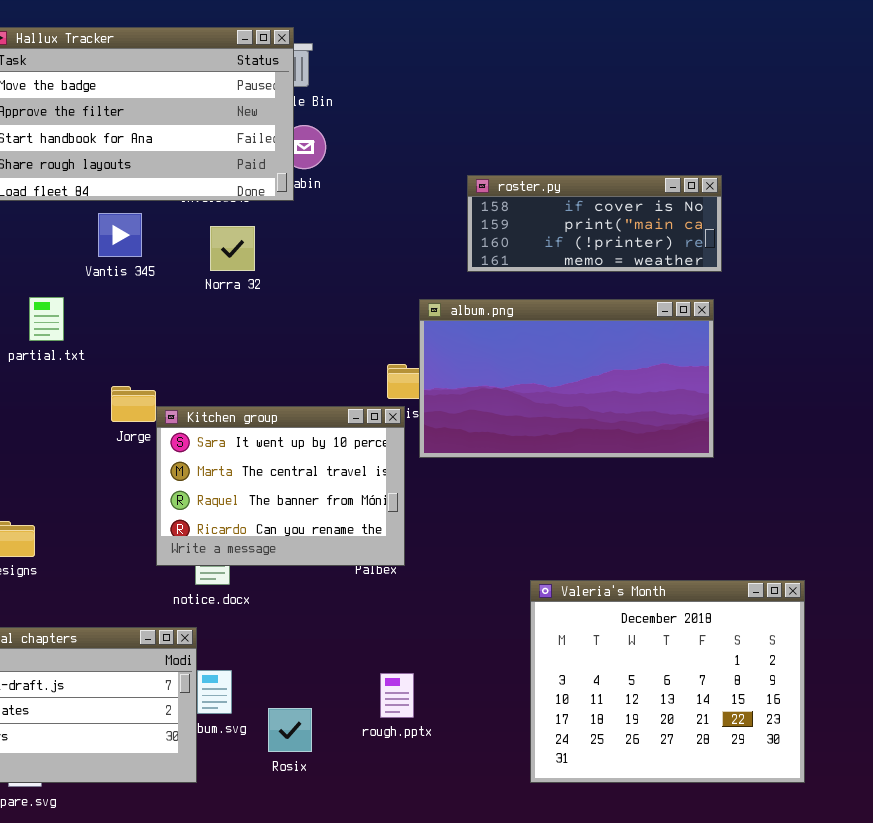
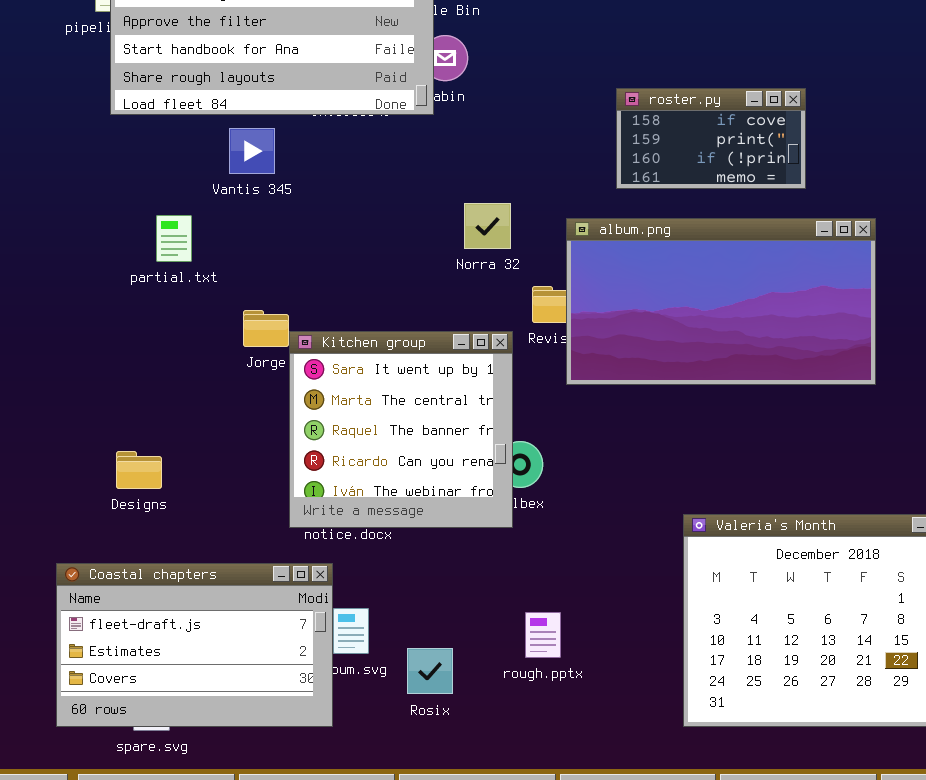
roster.py: [467,175,722,272] -> [616,88,806,189], resized
Norra 32: [210,226,255,271] -> [464,203,511,249], moved
Kitchen group: [156,406,405,566] -> [289,331,513,528], resized

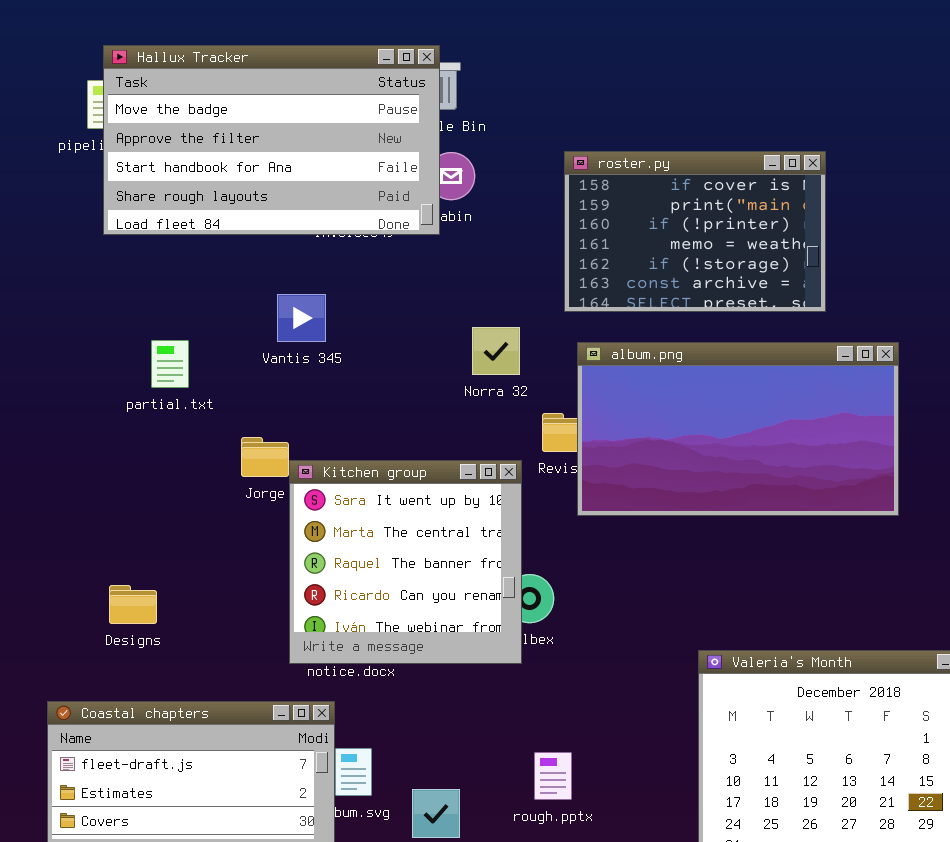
roster.py: [616,88,806,189] -> [564,151,826,312], resized
Vantis 345: [229,128,275,174] -> [277,294,326,342], moved

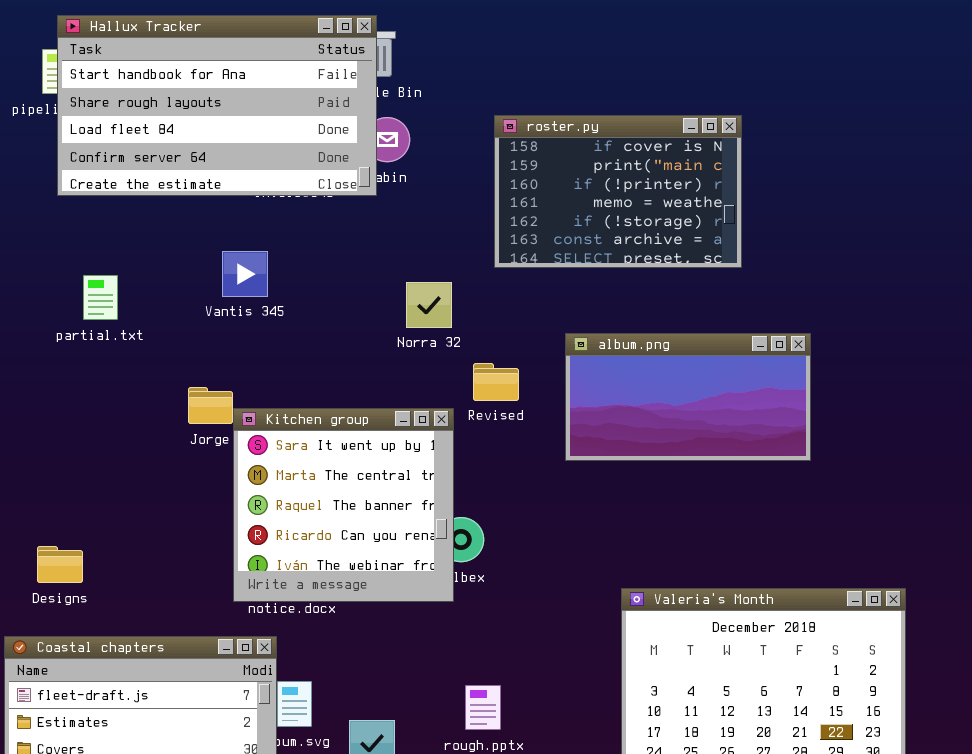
Hallux Tracker: [103,45,440,235] -> [57,15,377,196], scrolled down 2 rows
partial.txt: [151,340,189,388] -> [83,275,118,320], moved
album.png: [577,342,899,516] -> [565,333,811,461], resized
Designs: [109,585,157,624] -> [37,546,83,583], moved

